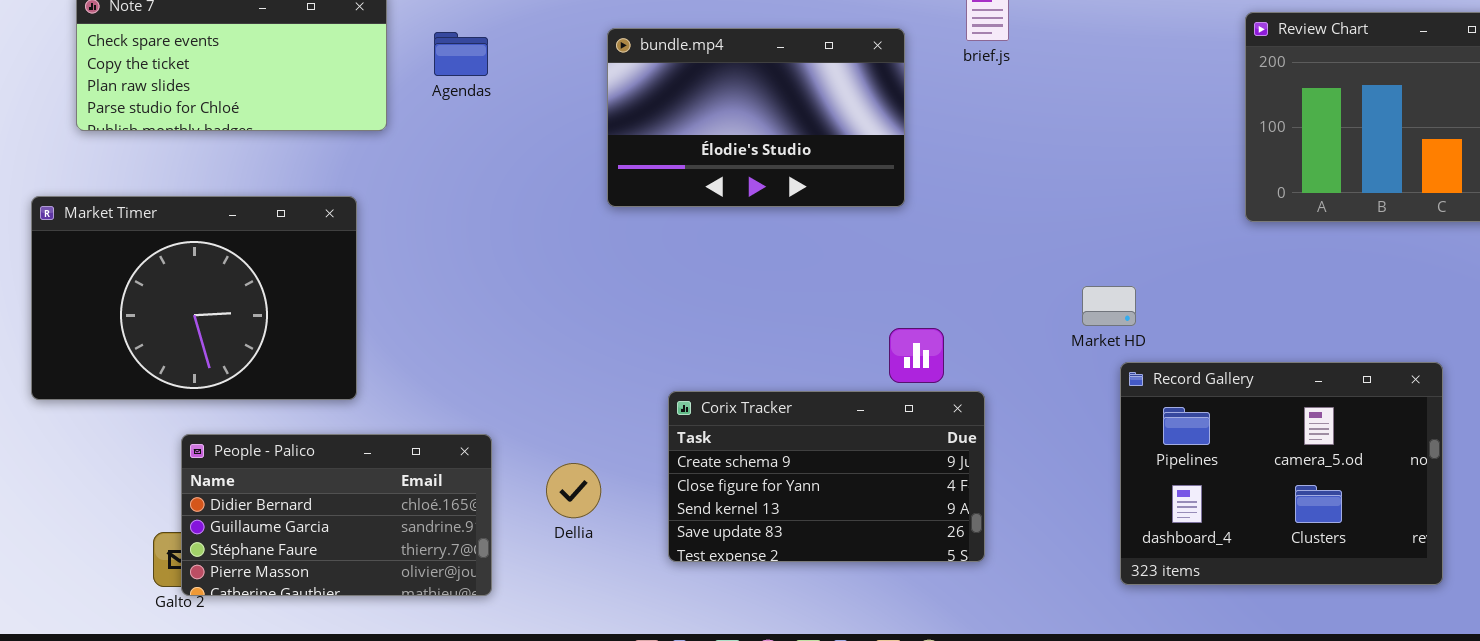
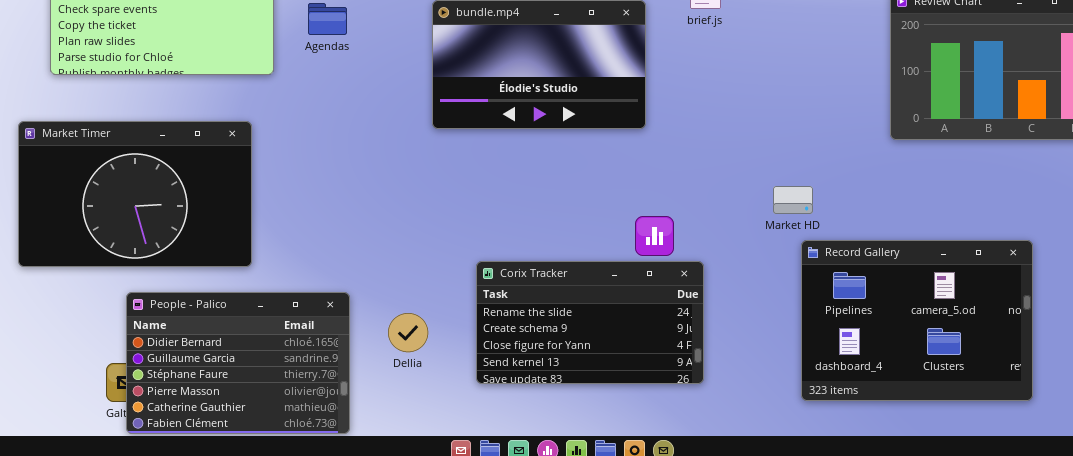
Corix Tracker: [668,391,985,562] -> [476,261,704,384], scrolled up 1 row
People - Palico: [181,434,492,596] -> [126,292,350,434], resized

